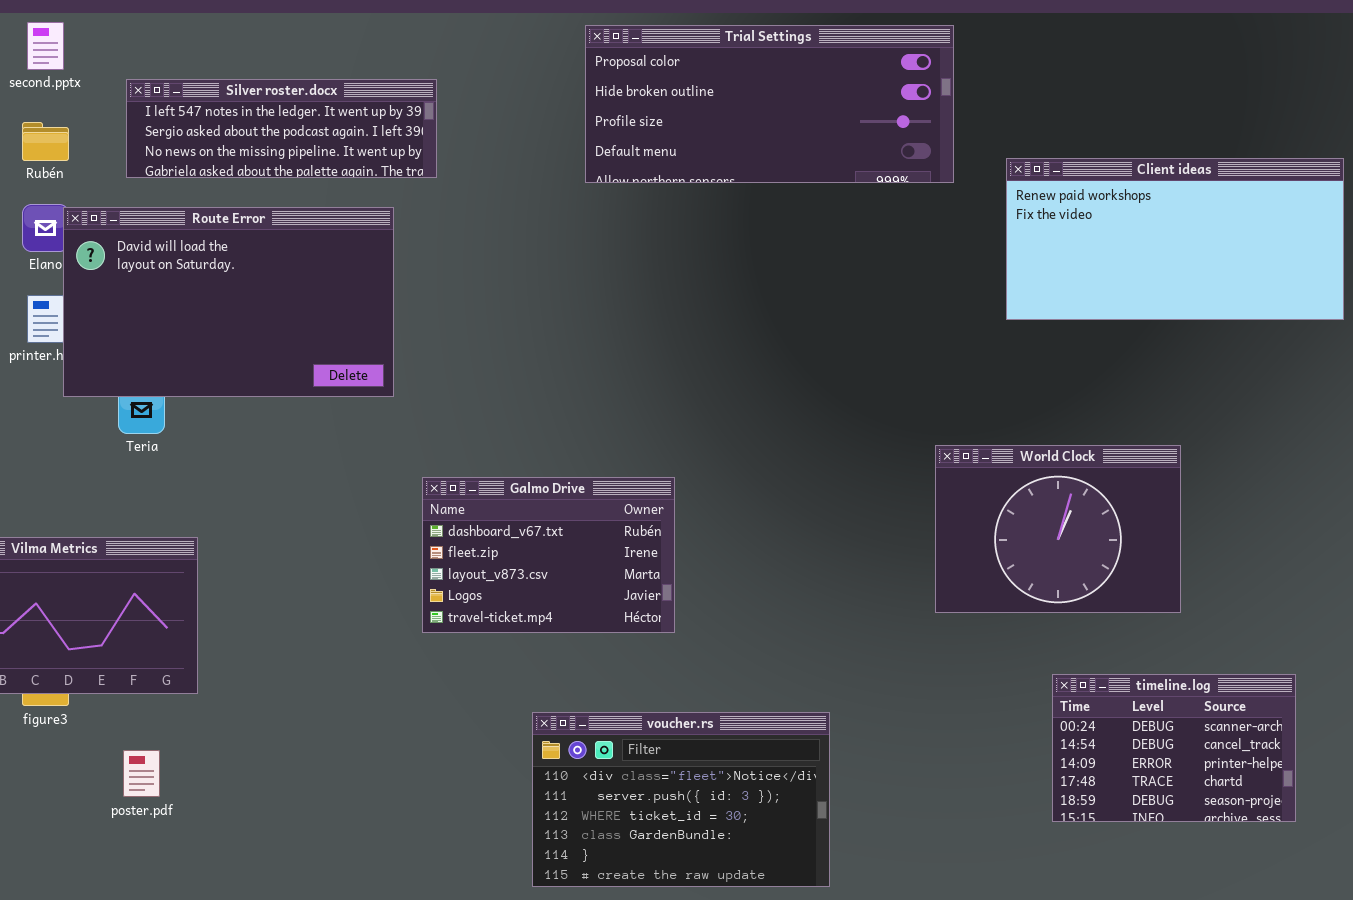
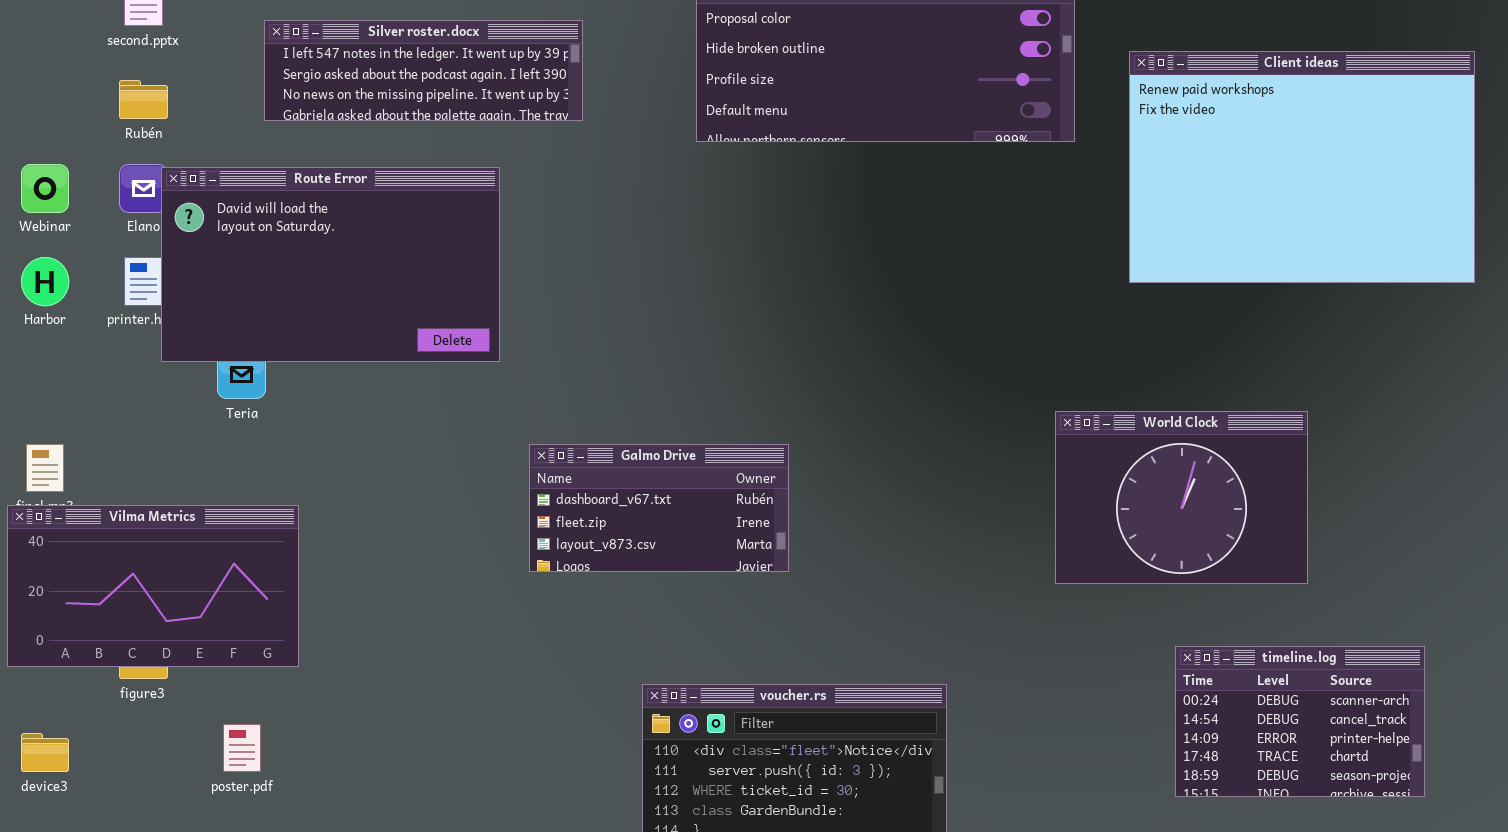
Silver roster.docx: [126,79,437,178] -> [264,20,583,121], moved
Client ideas: [1006,158,1344,320] -> [1129,51,1475,283], resized
Galmo Drive: [422,477,675,633] -> [529,444,789,572], resized

